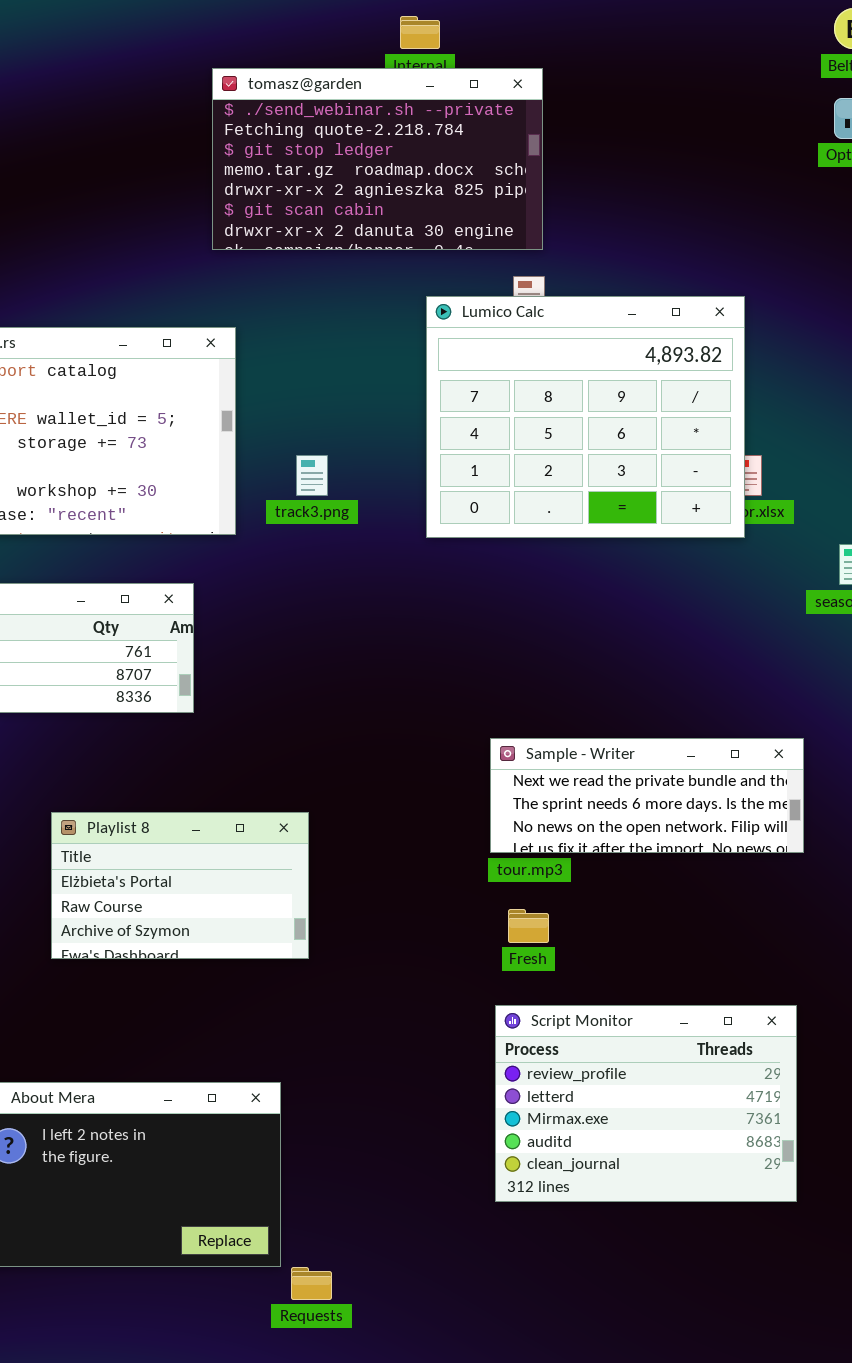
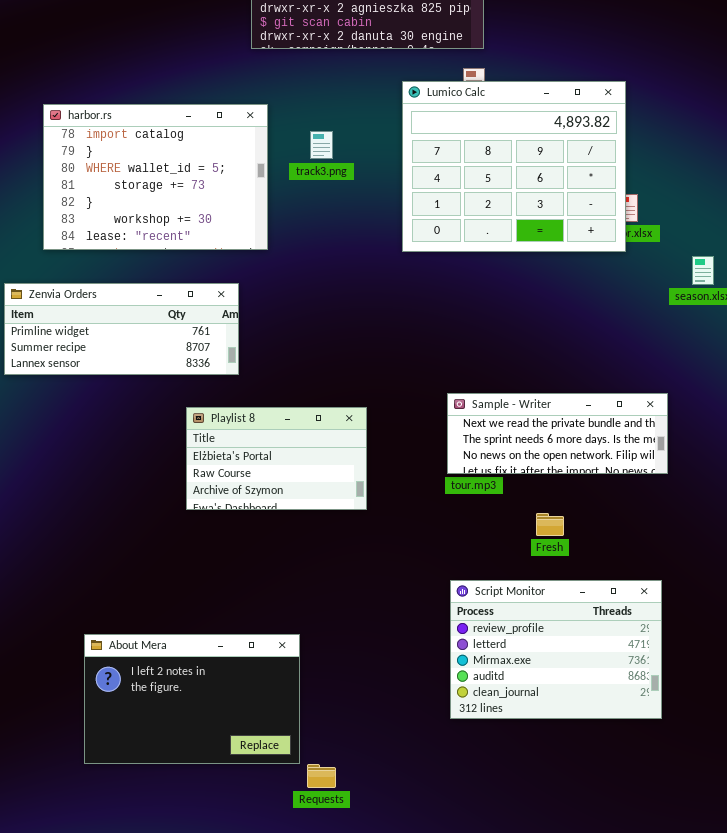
track3.png: [296,455,328,496] -> [310,131,333,159], moved
Playlist 8: [51,812,309,959] -> [186,407,367,510], moved
Fresh: [508,909,549,943] -> [536,513,564,536], moved

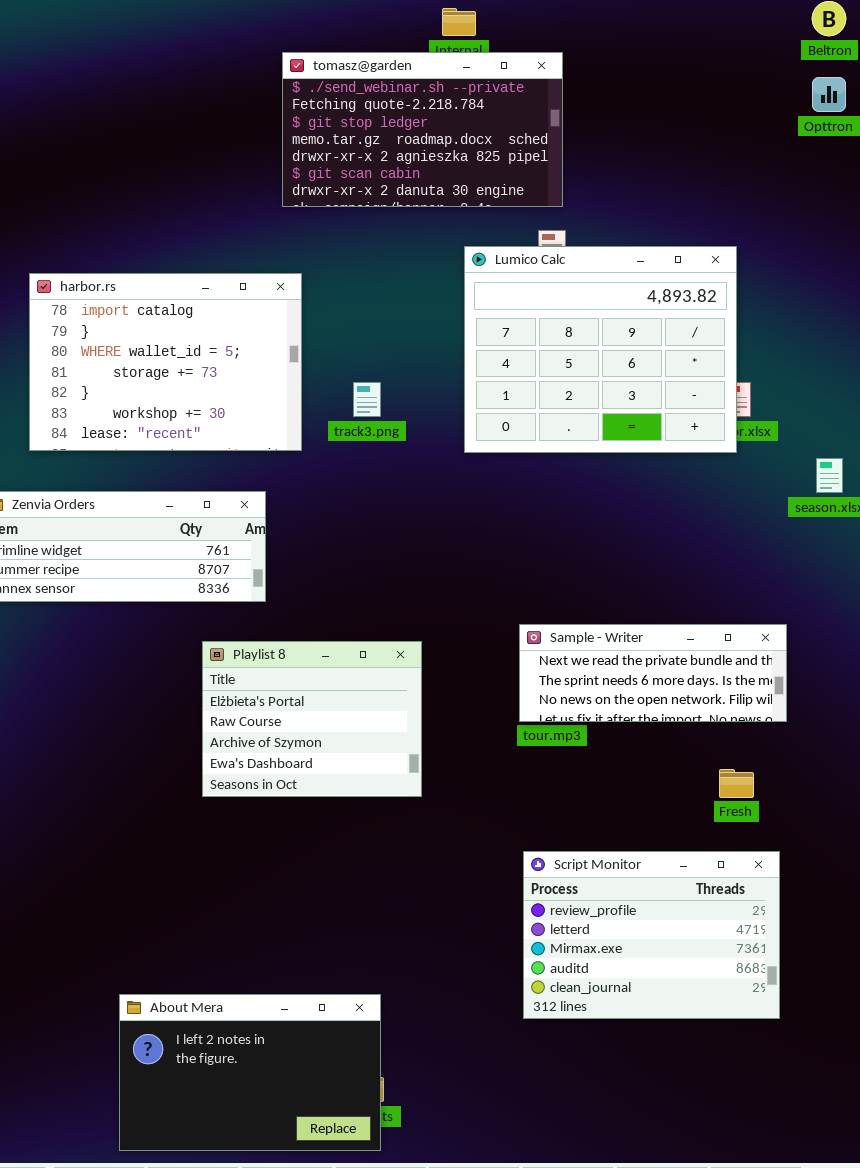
track3.png: [310,131,333,159] -> [353,382,381,417], moved
Playlist 8: [186,407,367,510] -> [202,641,422,797], resized
Fresh: [536,513,564,536] -> [719,769,754,798], moved
About Mera: [84,634,300,764] -> [119,994,381,1151], moved

